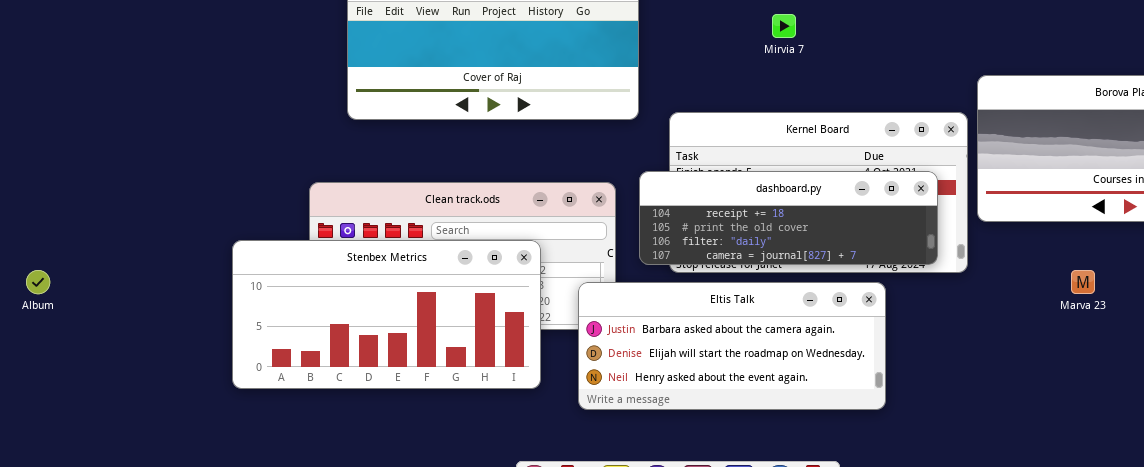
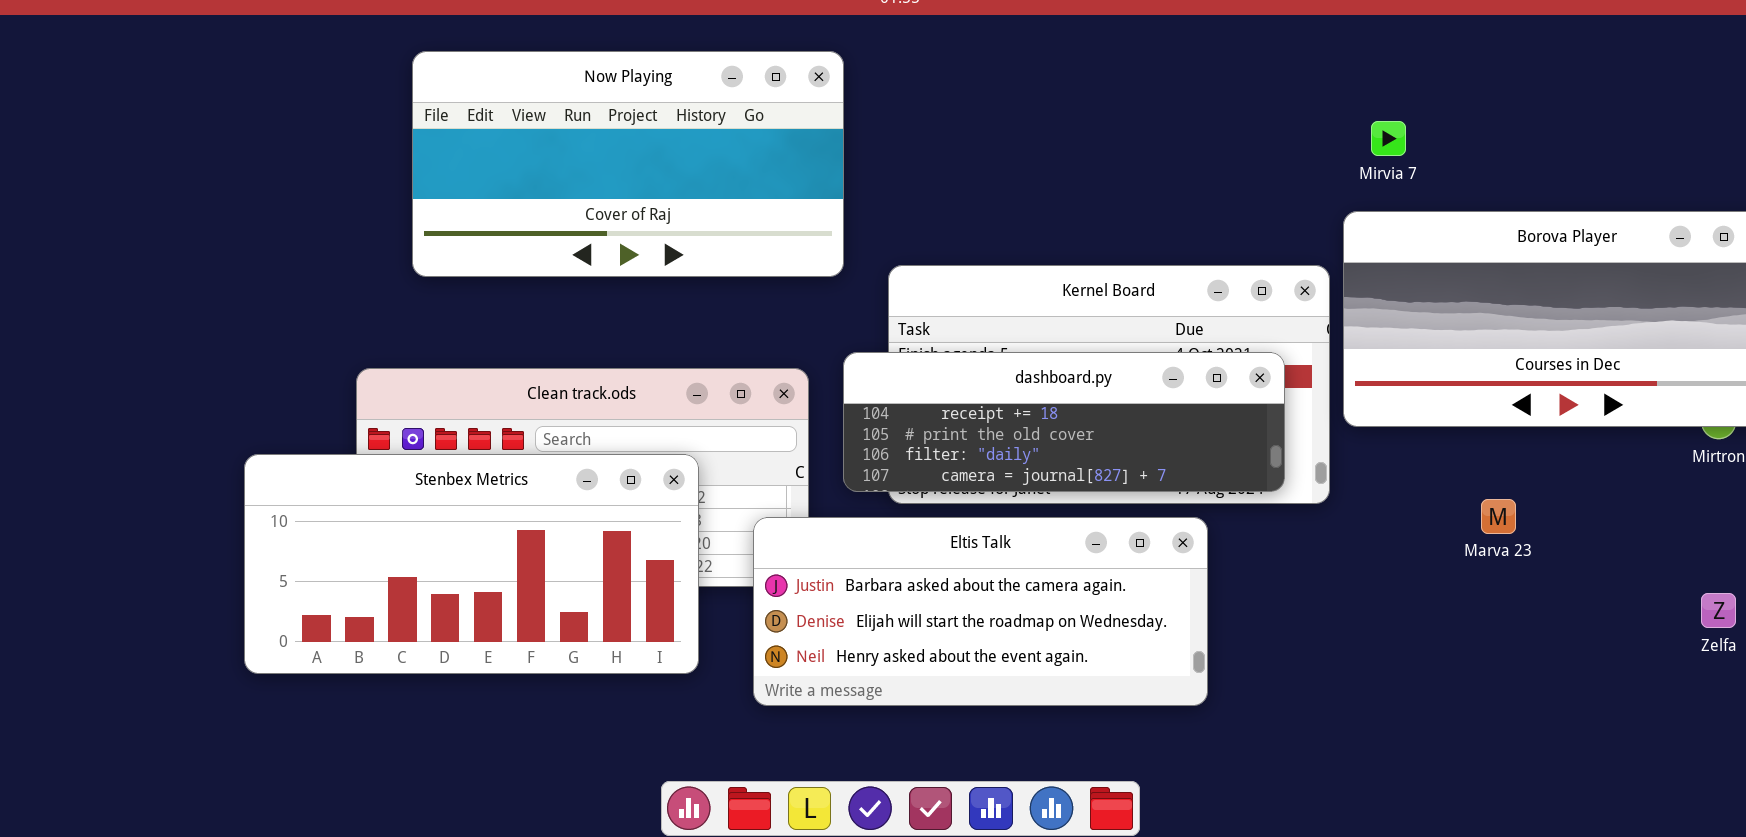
Mirvia 7: [772,14,796,38] -> [1371,121,1406,156], moved

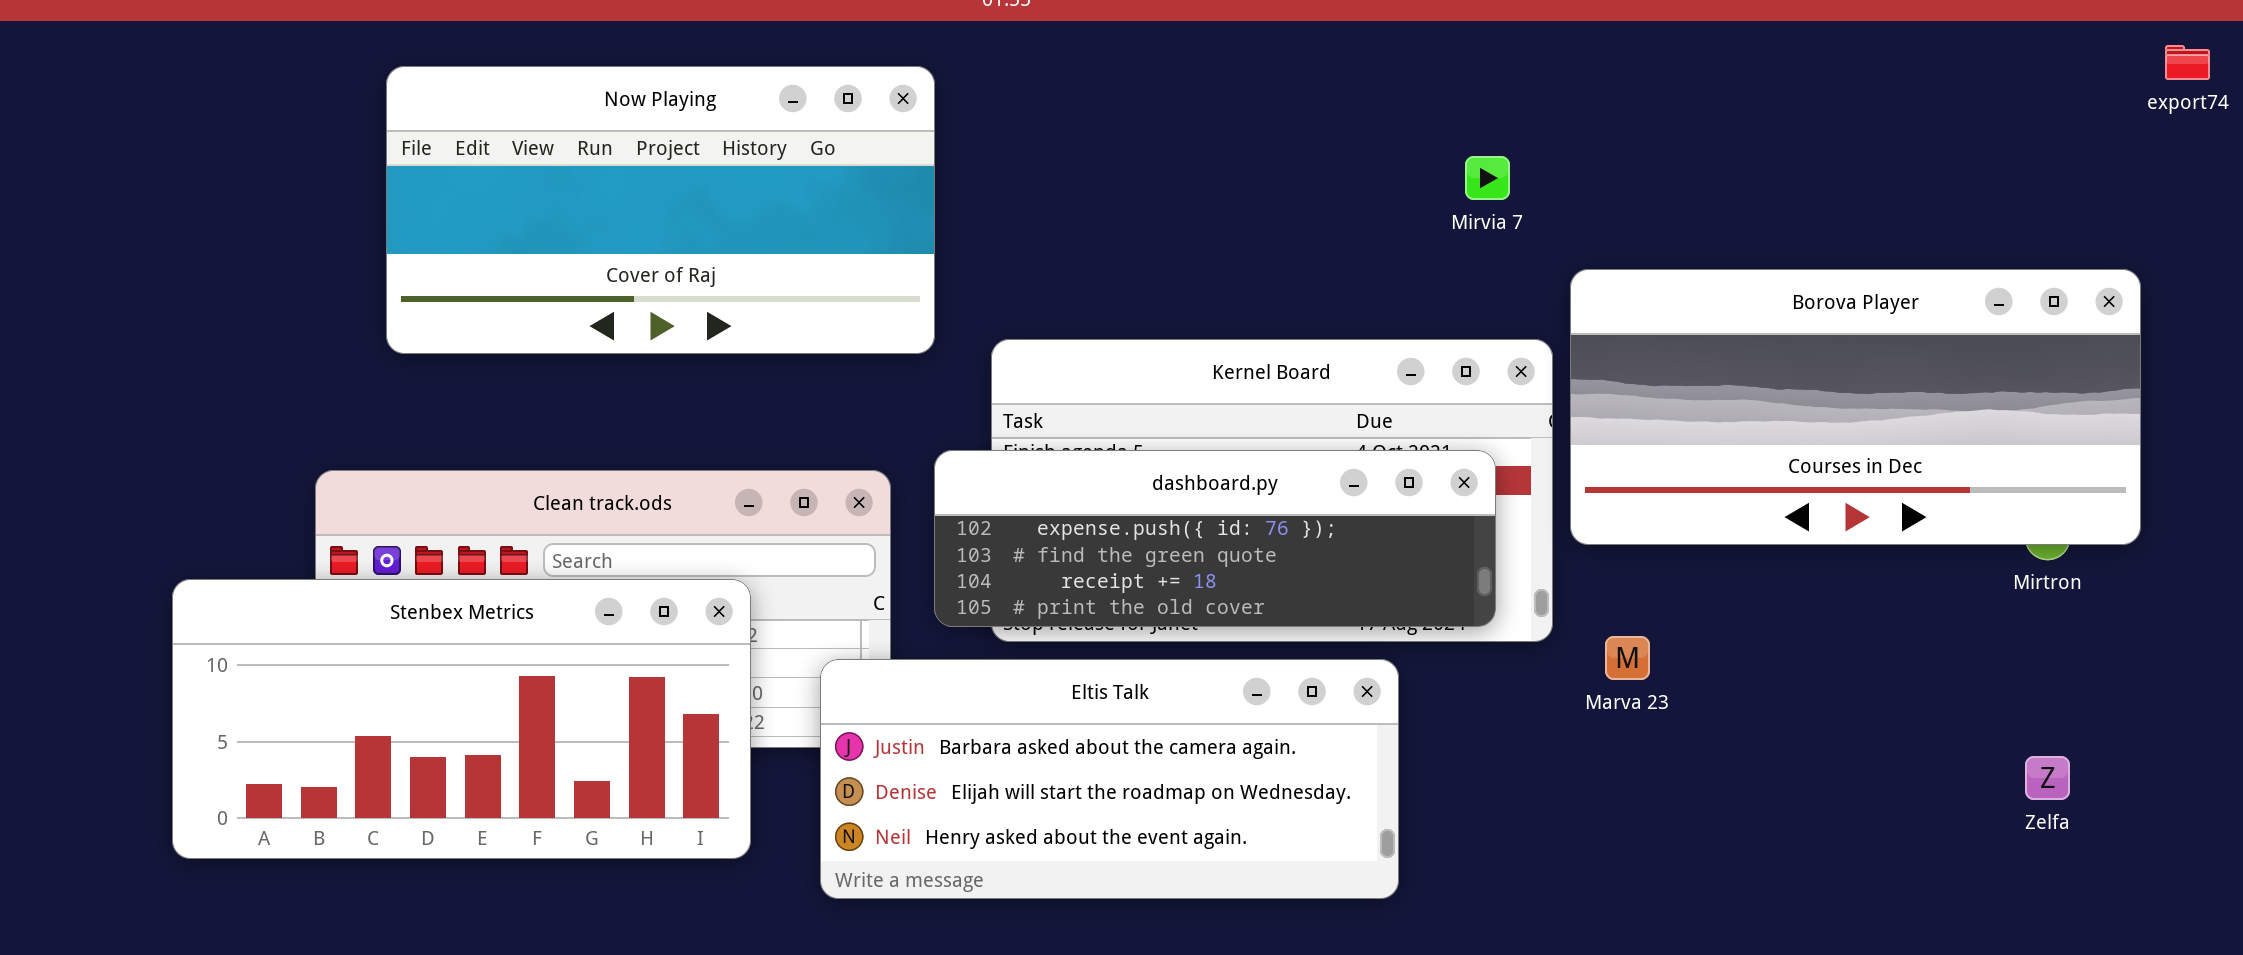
Mirvia 7: [1371,121,1406,156] -> [1465,156,1510,200], moved
dashboard.py: [843,352,1285,492] -> [934,450,1496,627], scrolled up 2 rows
Marva 23: [1481,499,1516,534] -> [1605,636,1650,680], moved

